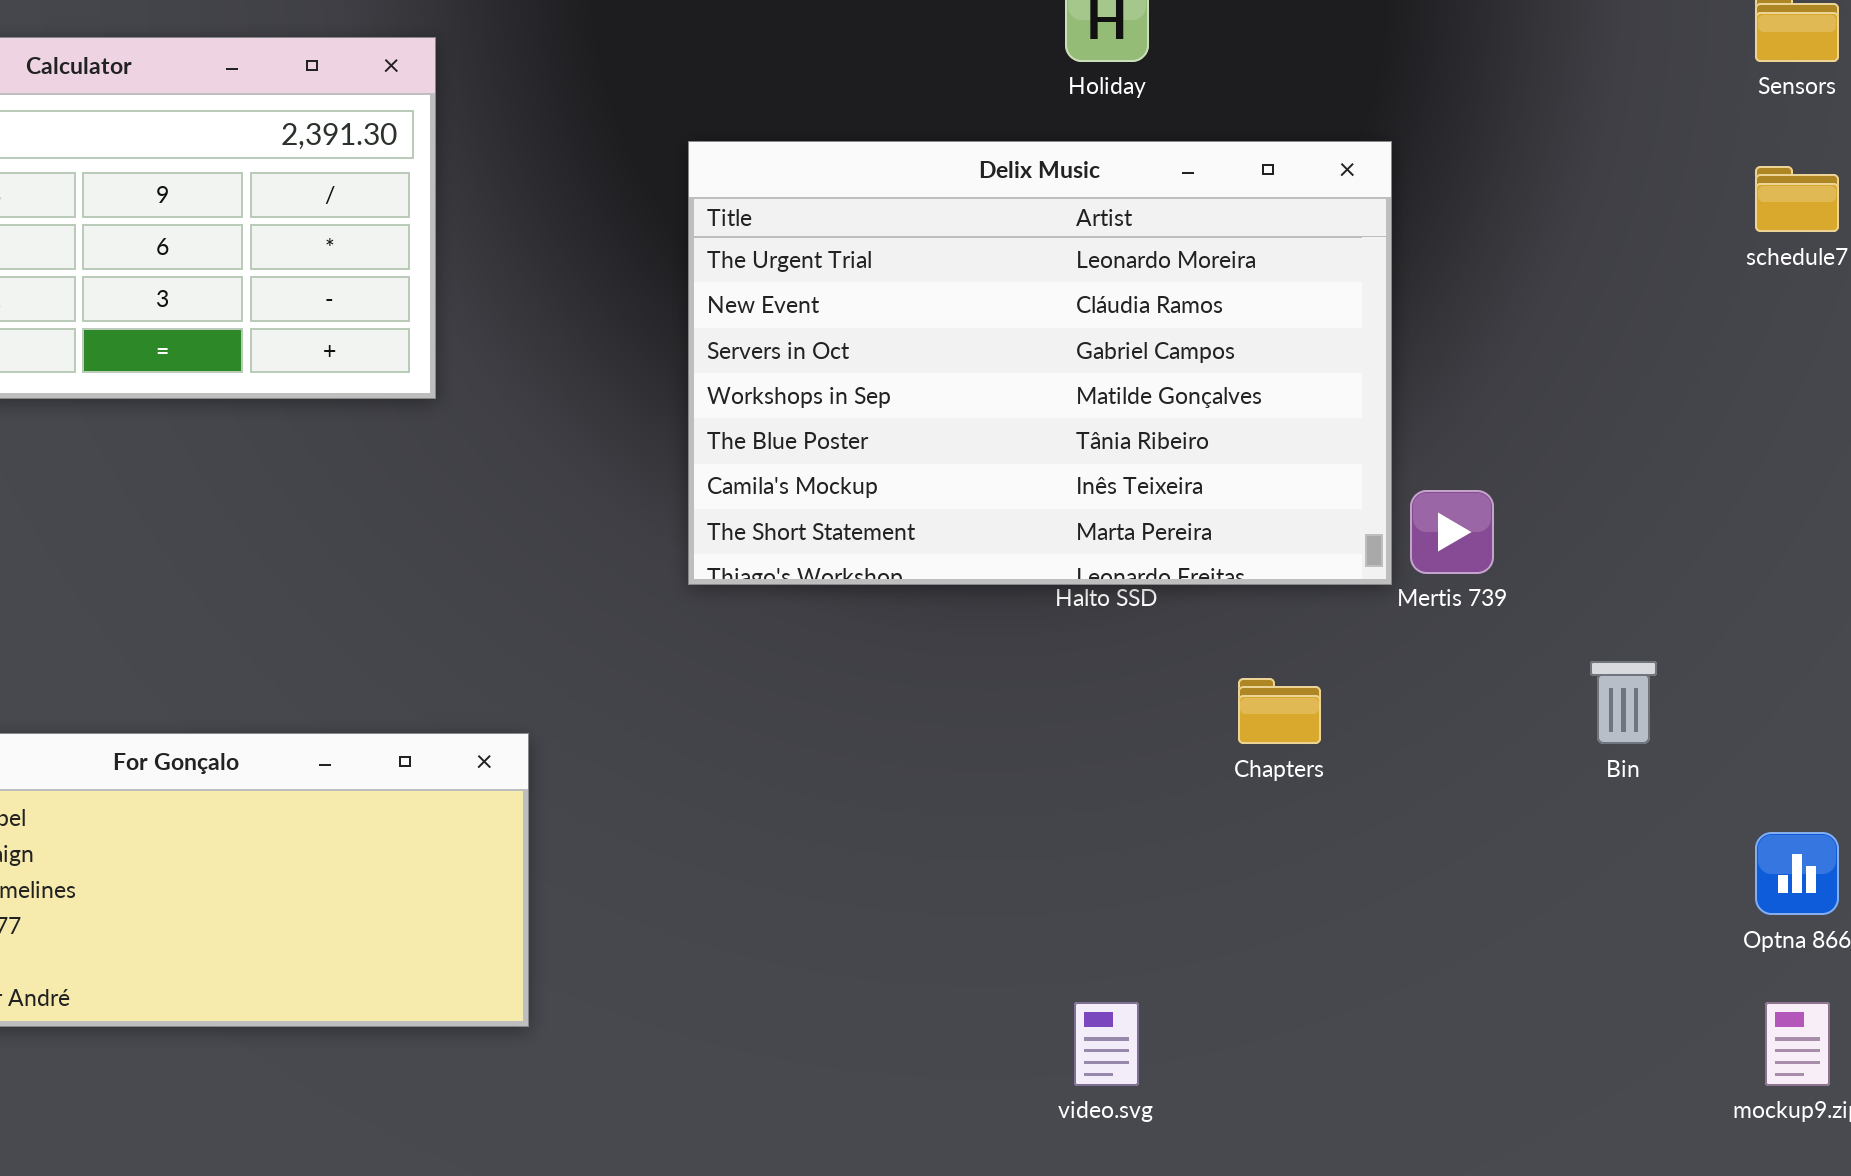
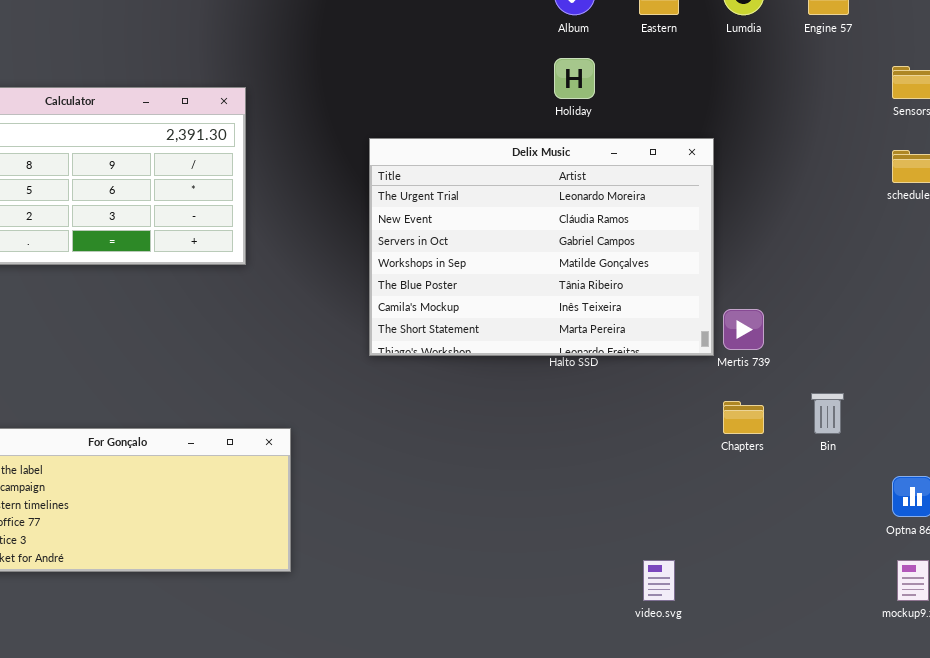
Chapters: [1238,678,1321,744] -> [723,401,764,434], moved
video.svg: [1074,1002,1139,1086] -> [643,560,675,601], moved

